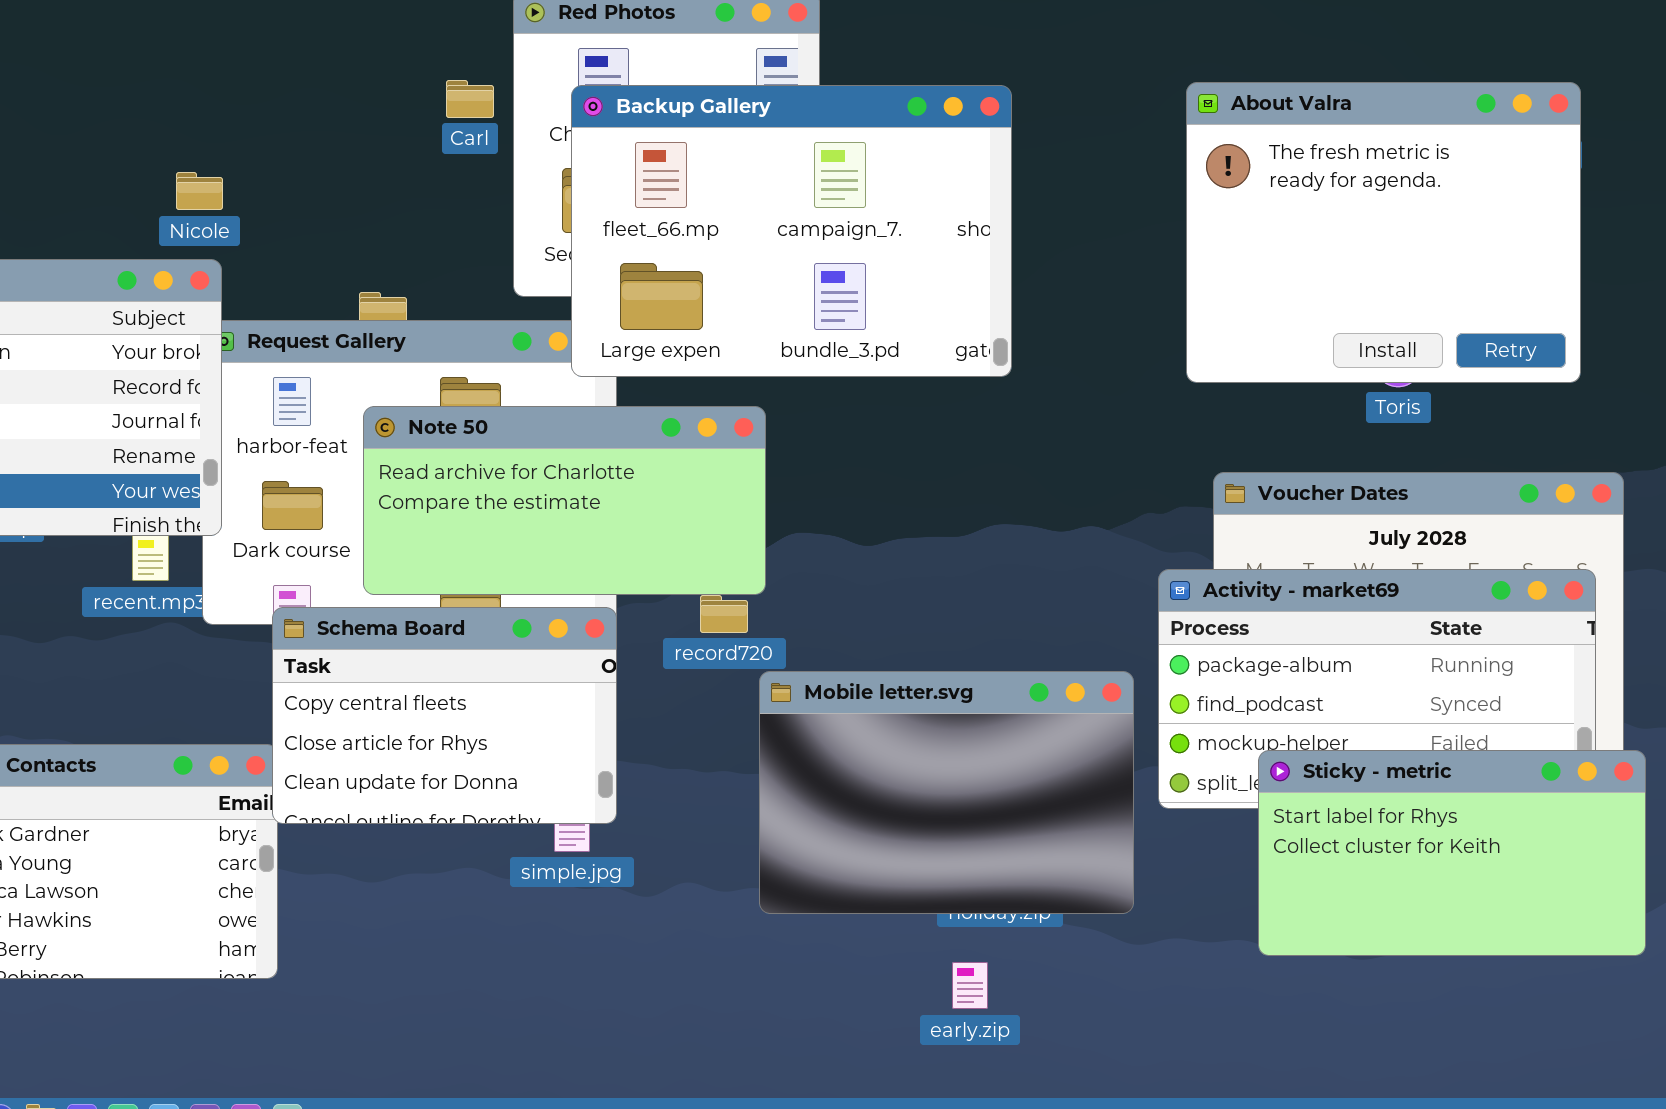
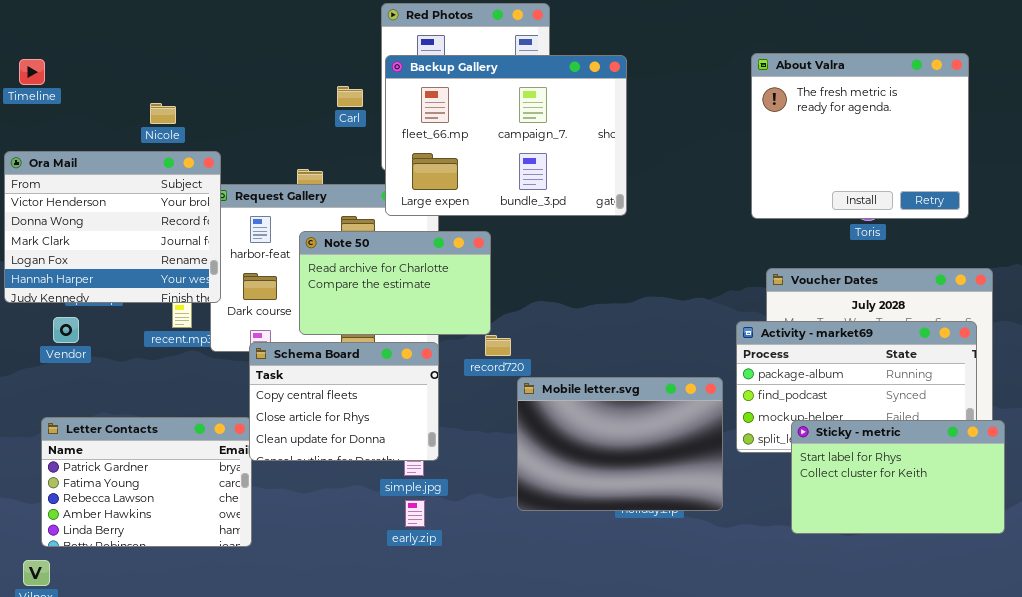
Carl: [446,80,494,118] -> [337,86,363,107], moved
Backup Gallery: [571,85,1012,377] -> [385,55,627,216], moved
Nicole: [176,172,223,210] -> [150,103,176,124], moved
Note 50: [363,406,766,595] -> [299,231,491,335], resized
early.zip: [952,962,988,1009] -> [405,500,425,527], moved

